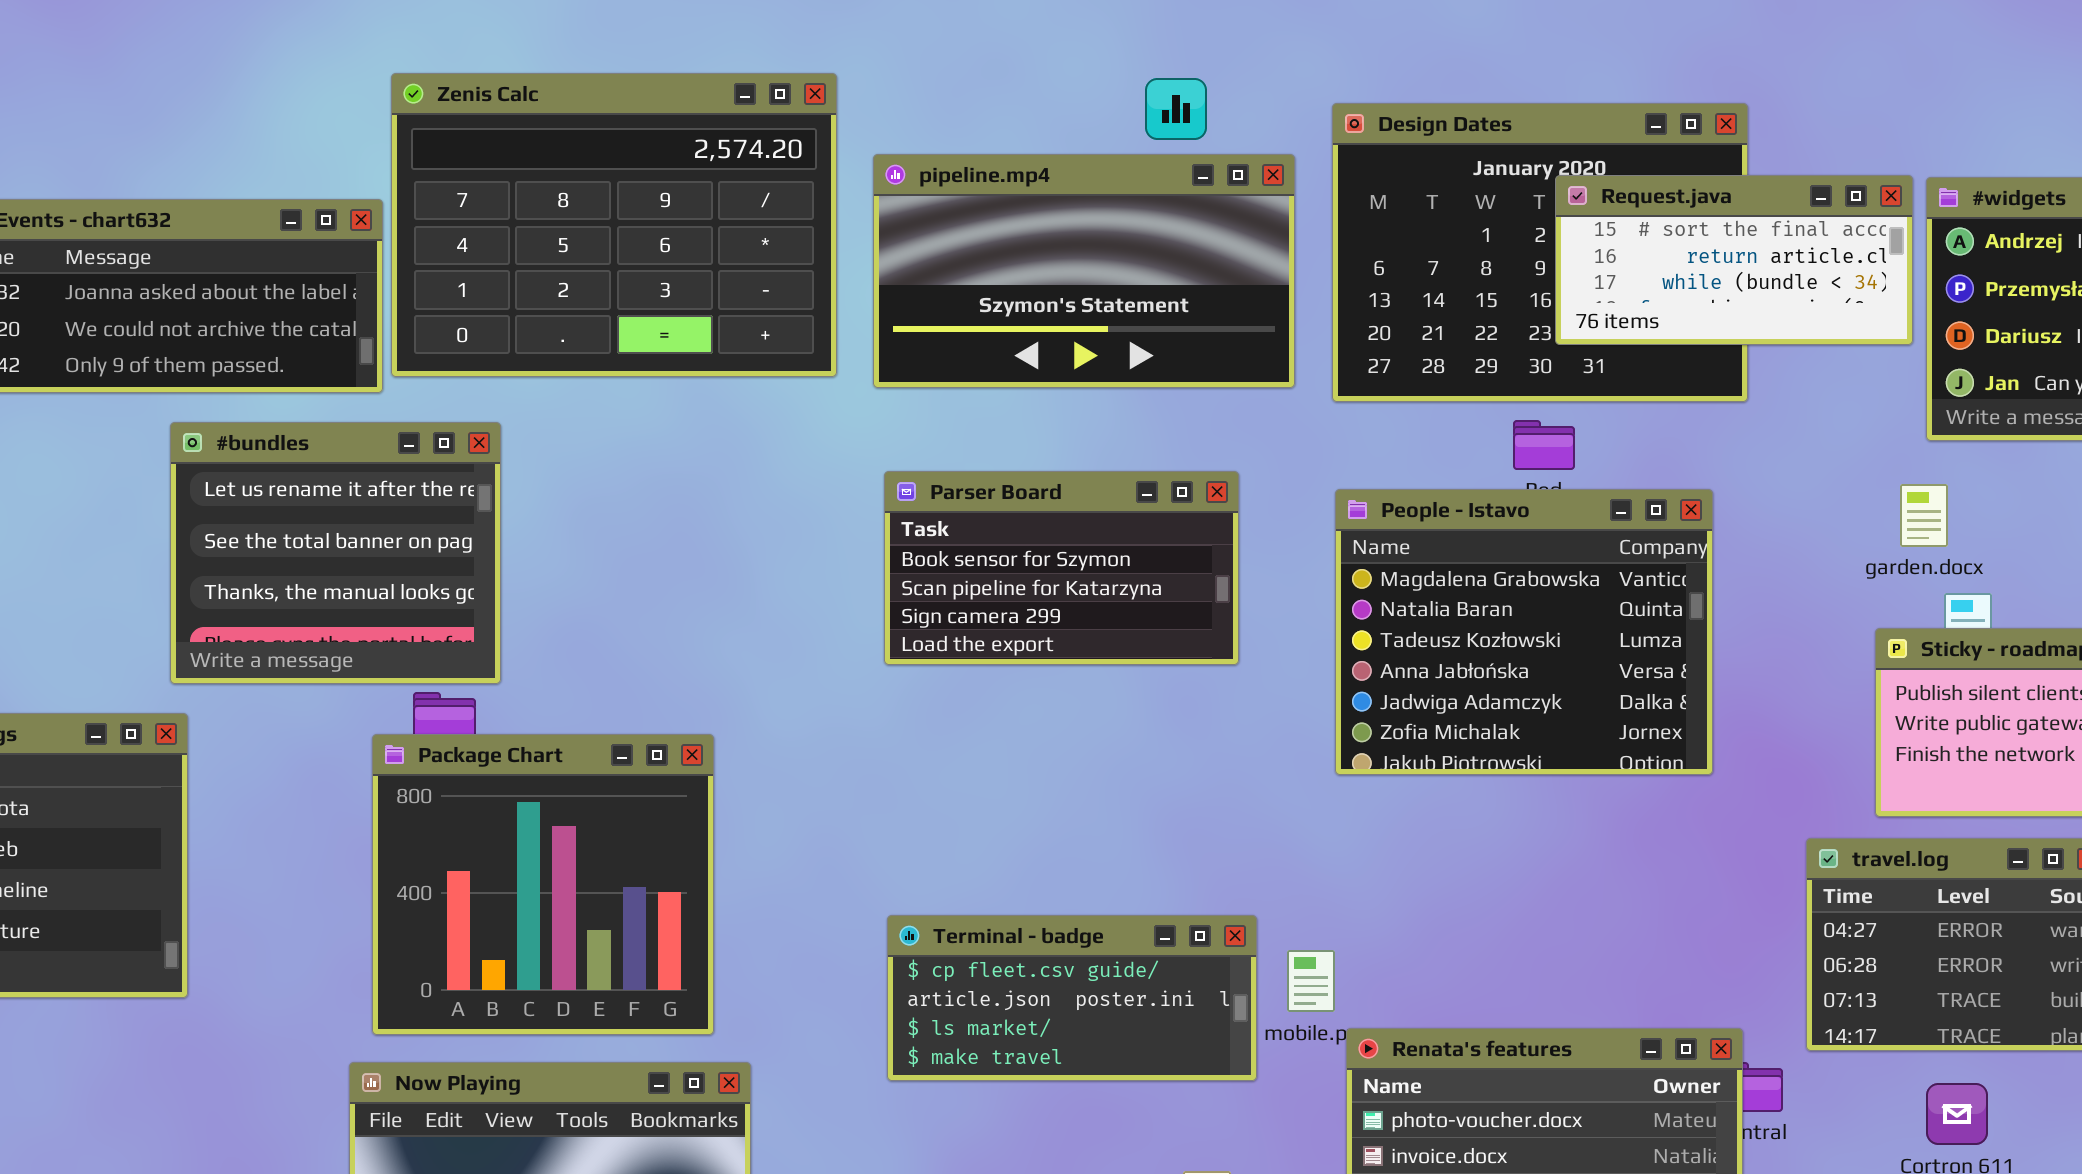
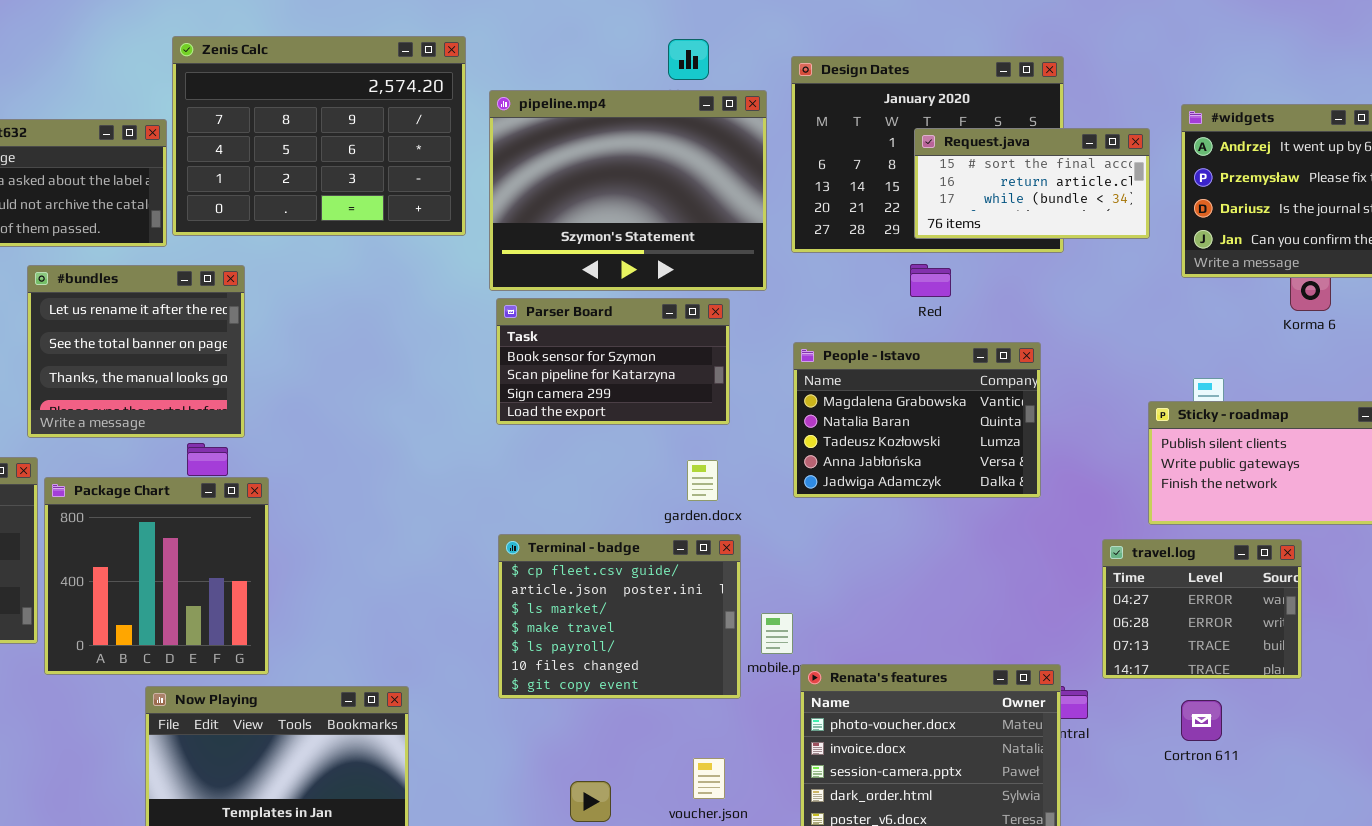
pipeline.mp4: [873,154,1295,388] -> [489,90,767,291], resized
Request.java: [1555,175,1913,345] -> [914,128,1150,239], moved
garden.docx: [1900,484,1948,547] -> [687,460,718,501], moved
People - Istavo: [1335,489,1713,775] -> [793,342,1041,498], resized
Package Chart: [372,734,714,1035] -> [44,477,269,675], moved
Terminal - badge: [887,915,1257,1081] -> [498,534,741,699], resized

